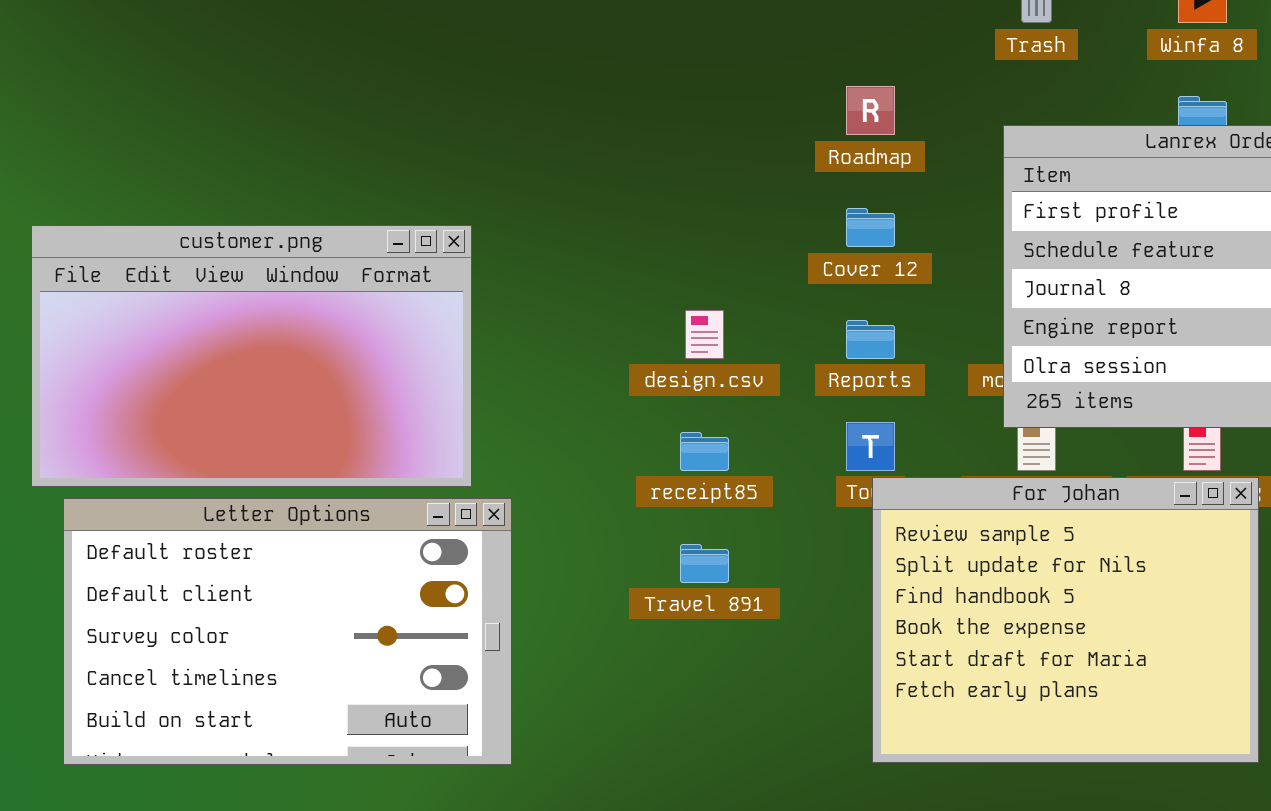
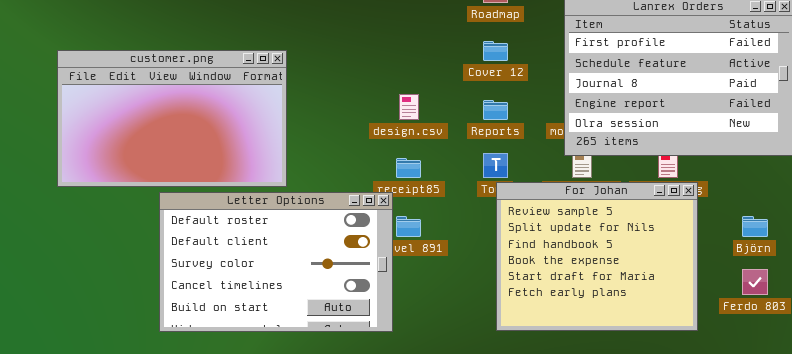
Letter Options: [63,498,512,765] -> [159,192,393,332], moved

